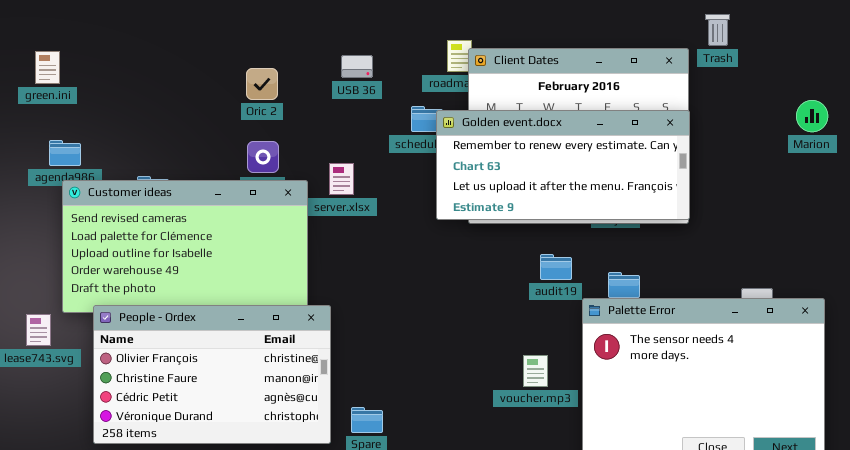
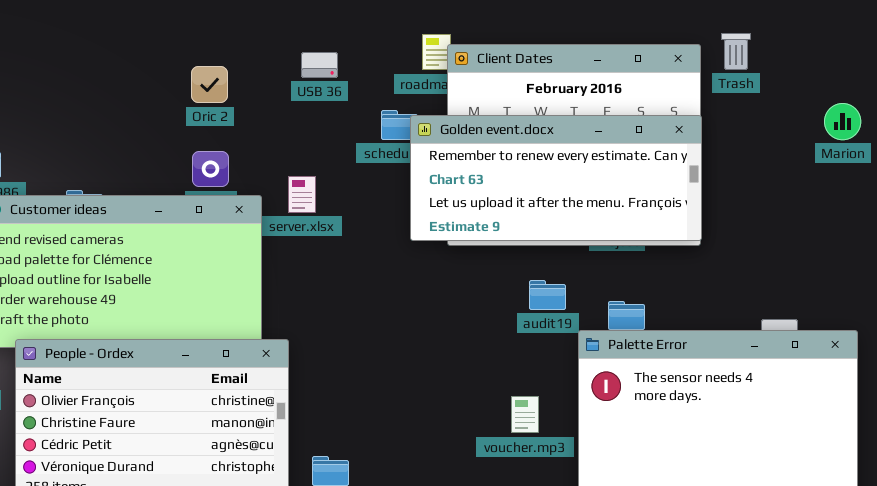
Trash: [705,14,730,46] -> [721,33,751,70], moved

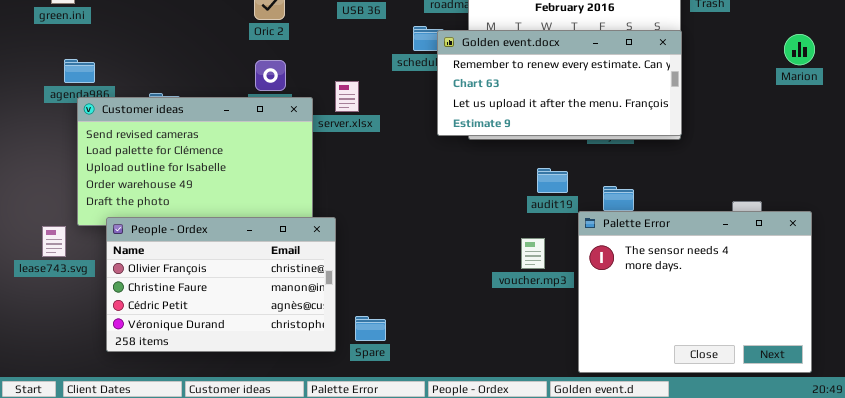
Marion: [824,103,861,140] -> [784,34,815,65], moved
voucher.mp3: [511,396,539,433] -> [521,238,545,269], moved

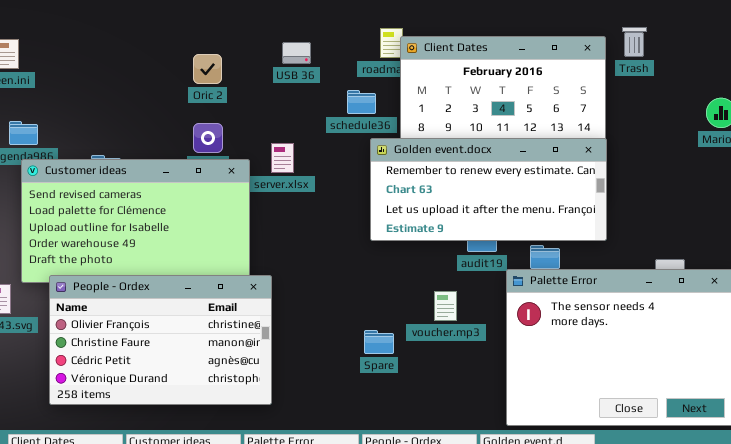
Golden event.docx: [437,30,682,136] -> [370,138,607,241], moved
voucher.mp3: [521,238,545,269] -> [434,291,457,321], moved
Spare: [355,316,386,341] -> [364,330,394,354], moved

